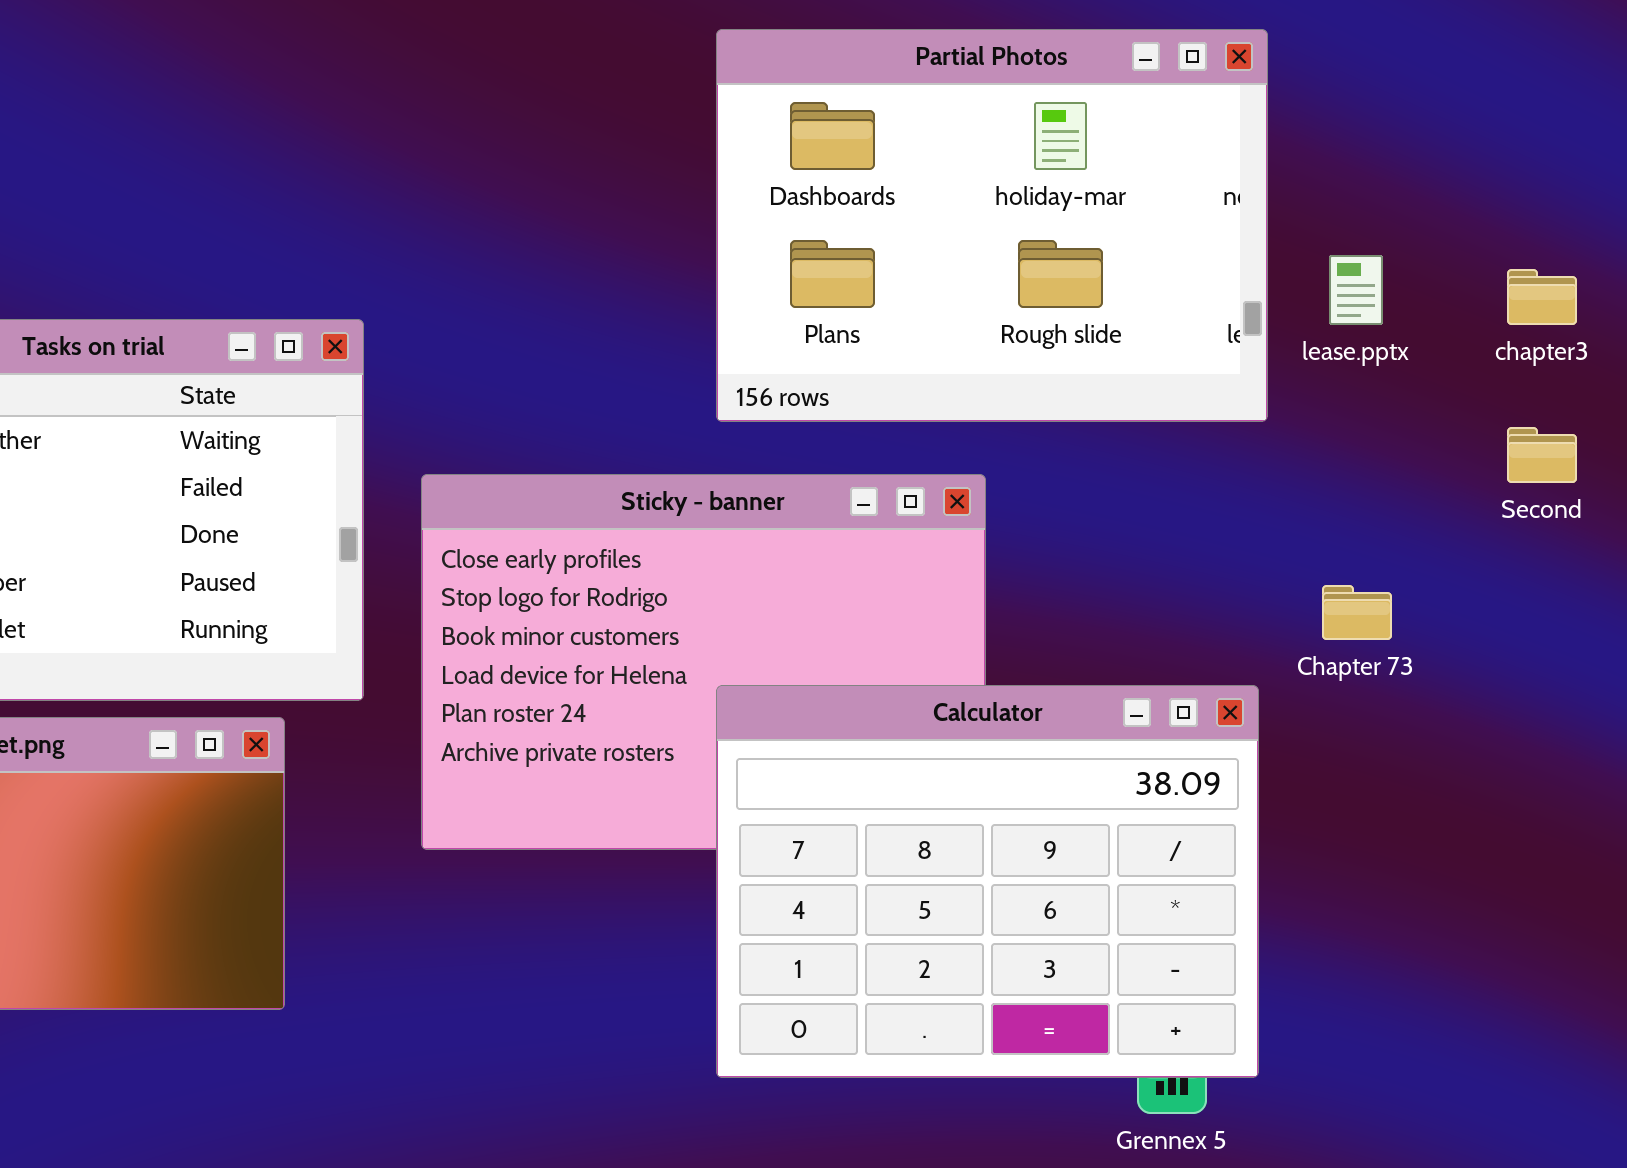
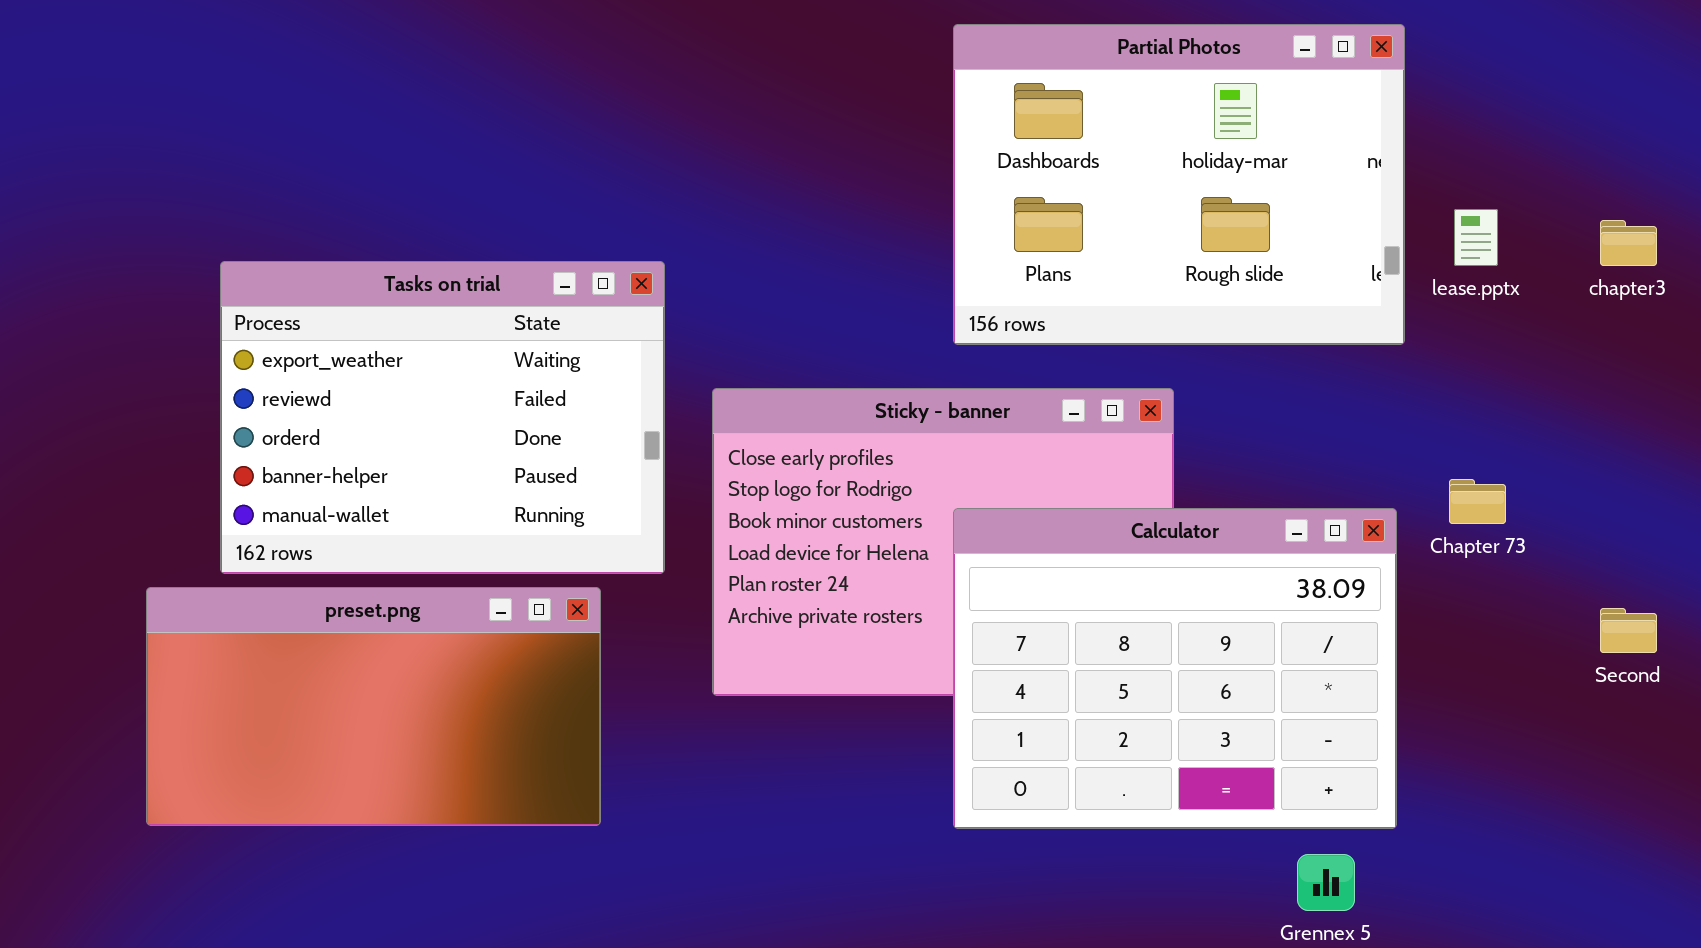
Second: [1507,427,1577,483] -> [1600,608,1657,653], moved
Calculator: [716,685,1259,1078] -> [953,508,1397,829], moved

